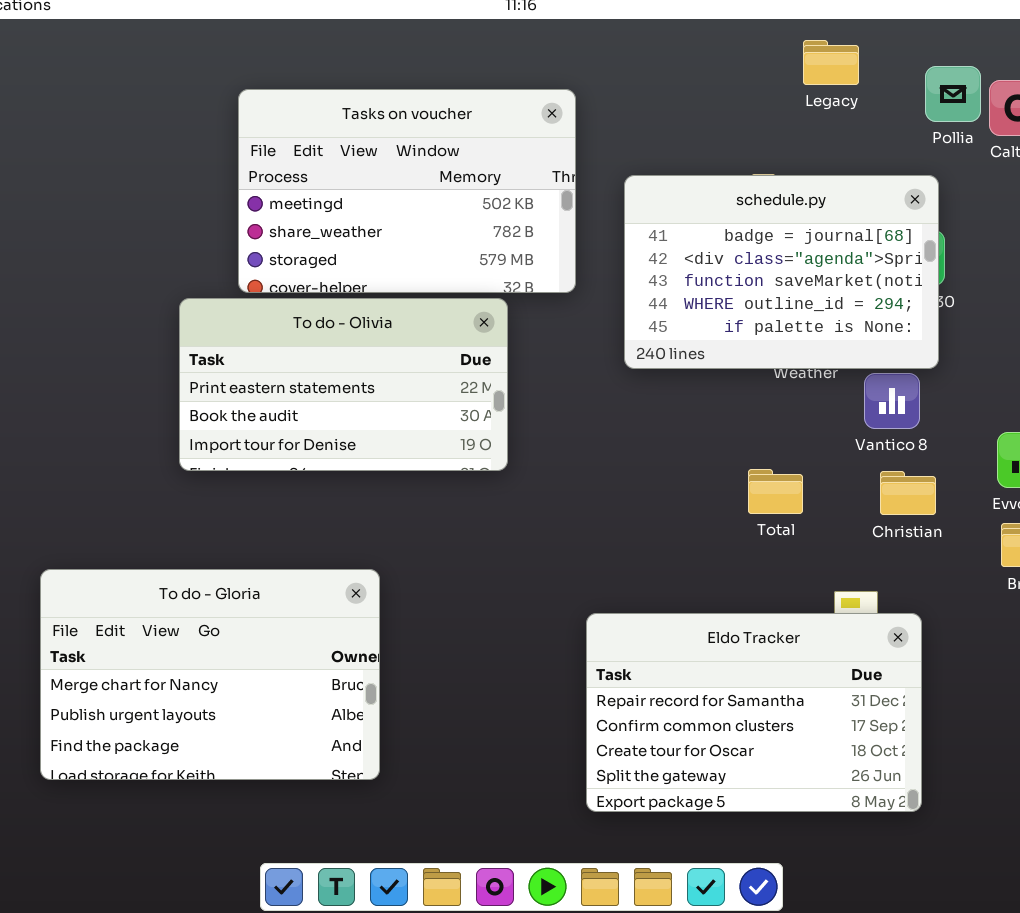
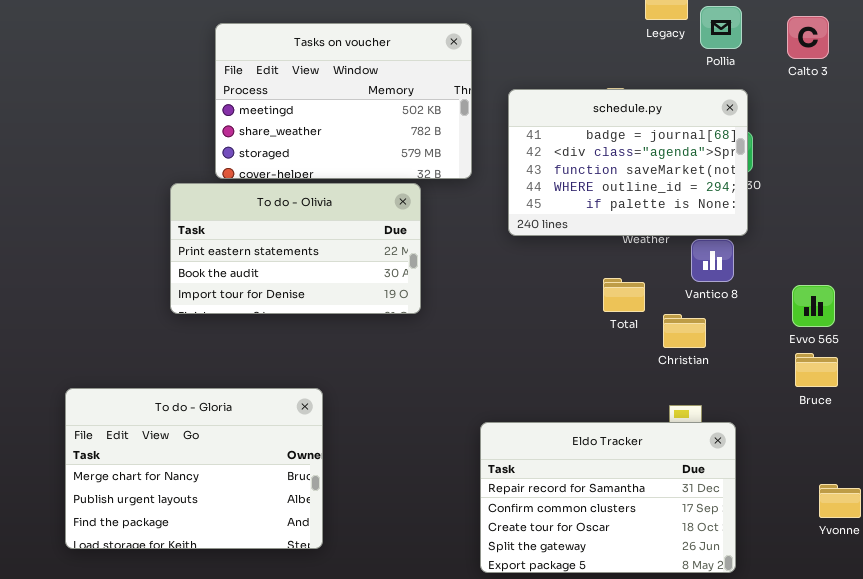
Pollia: [925,66,981,122] -> [700,6,742,49], moved
Total: [748,469,803,514] -> [603,278,645,312], moved
Christian: [880,471,936,515] -> [663,314,706,348], moved

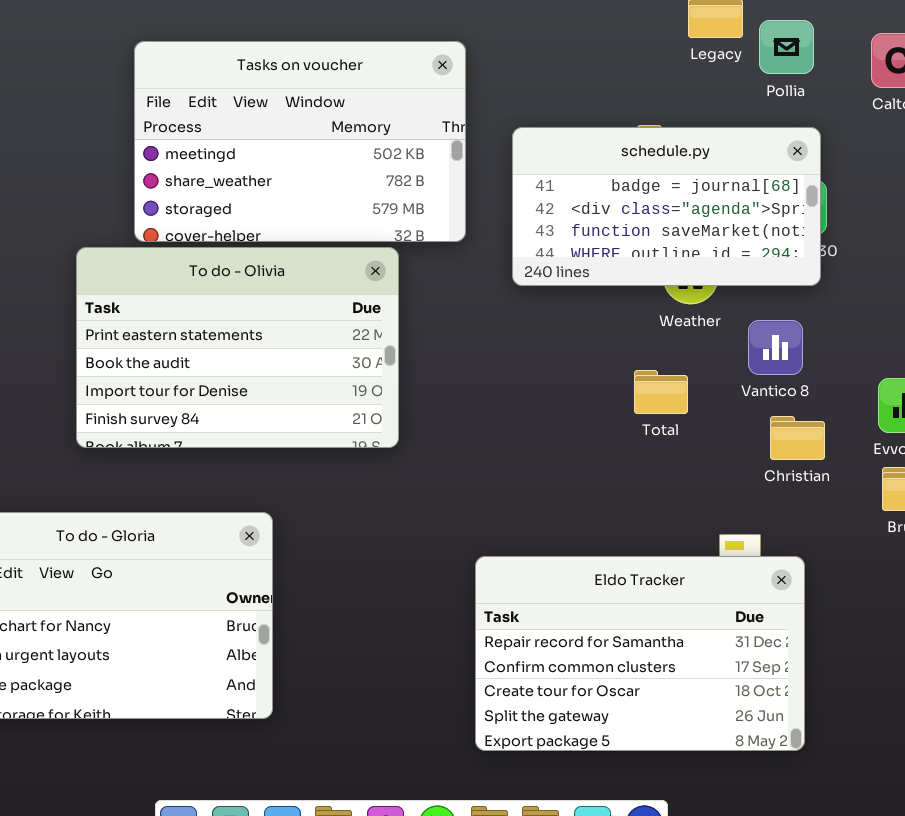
schedule.py: [508,89,748,236] -> [512,127,821,286], resized
To do - Olivia: [170,183,421,314] -> [76,247,399,448], resized
Christian: [663,314,706,348] -> [770,416,825,460], moved

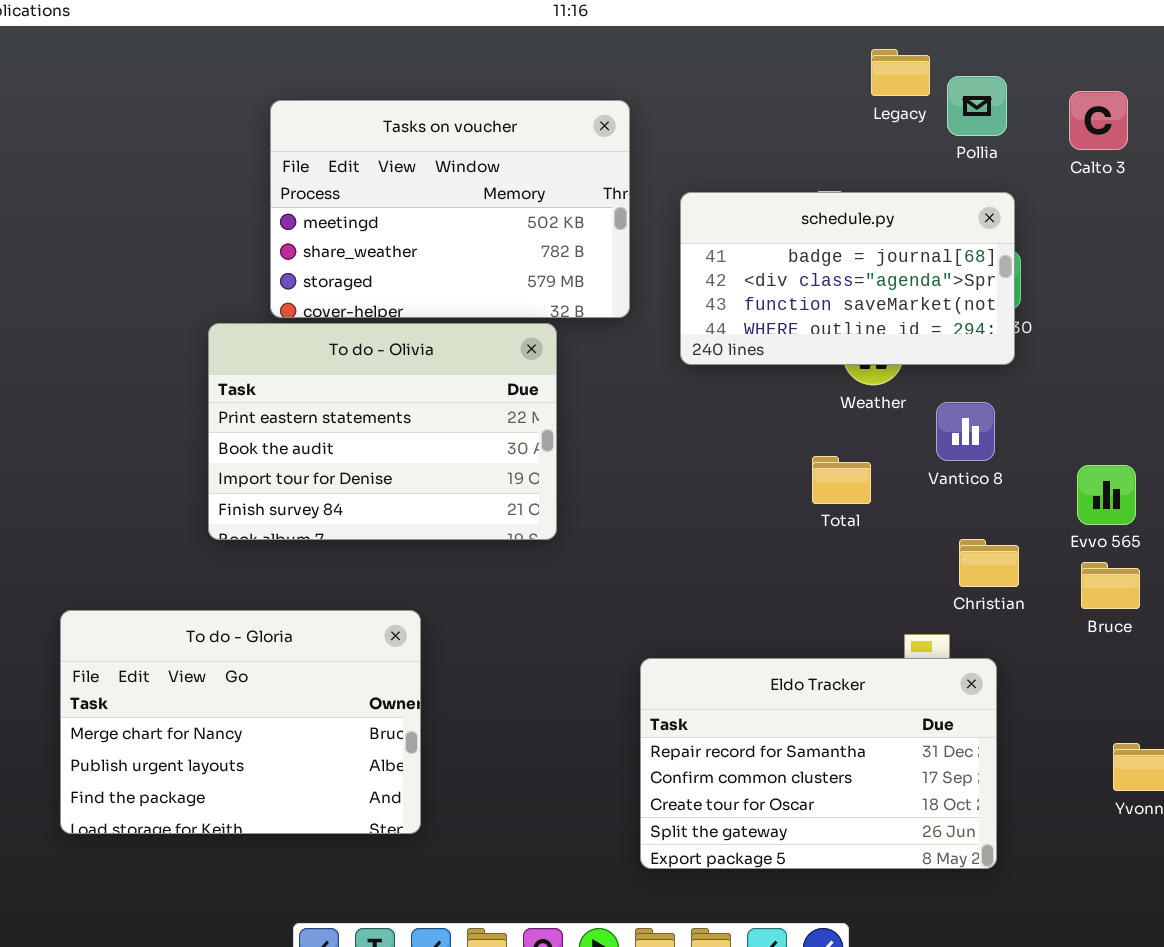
Christian: [770,416,825,460] -> [959,539,1019,587], moved

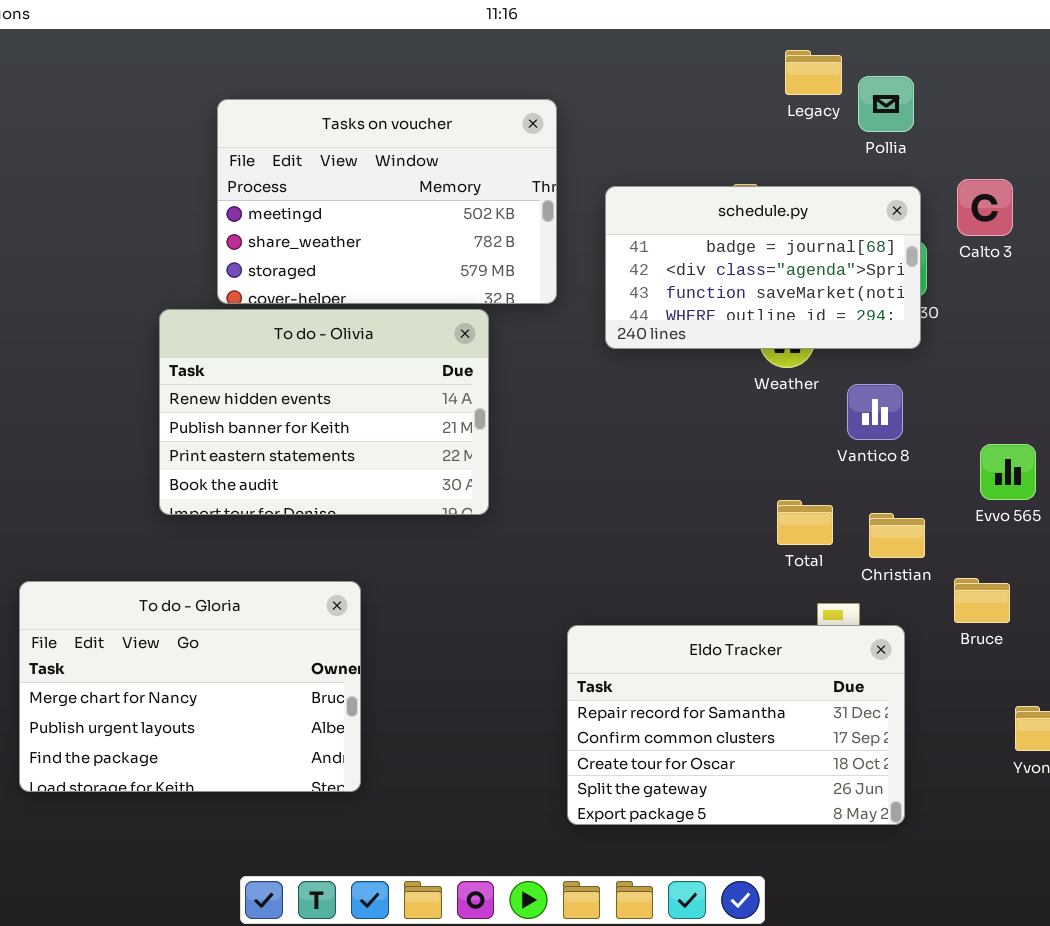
Calto 3: [1069,91,1128,150] -> [957,179,1013,236], moved
To do - Olivia: [208,323,557,540] -> [159,309,489,515], scrolled up 2 rows
Total: [812,456,871,504] -> [777,500,833,545], moved
Bruce: [1081,562,1140,609] -> [954,578,1010,623], moved

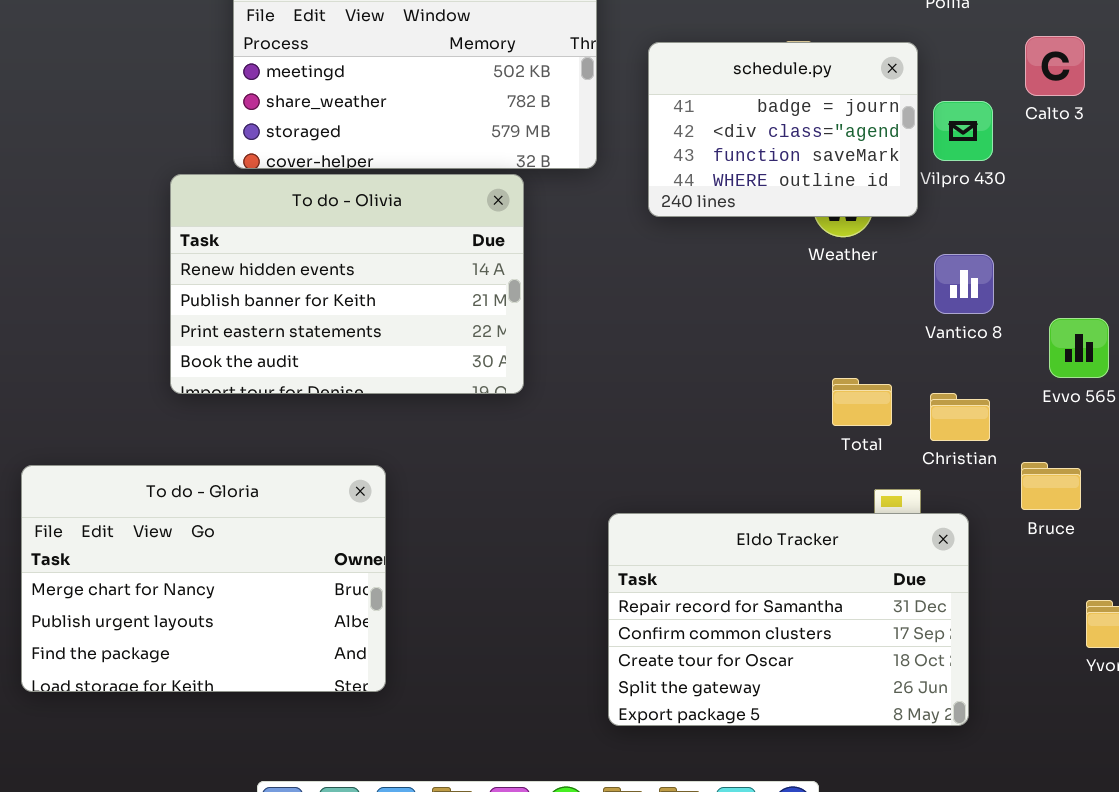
schedule.py: [605,186,921,349] -> [648,42,918,217], resized
Vantico 8: [847,384,903,440] -> [934,254,994,314], moved

